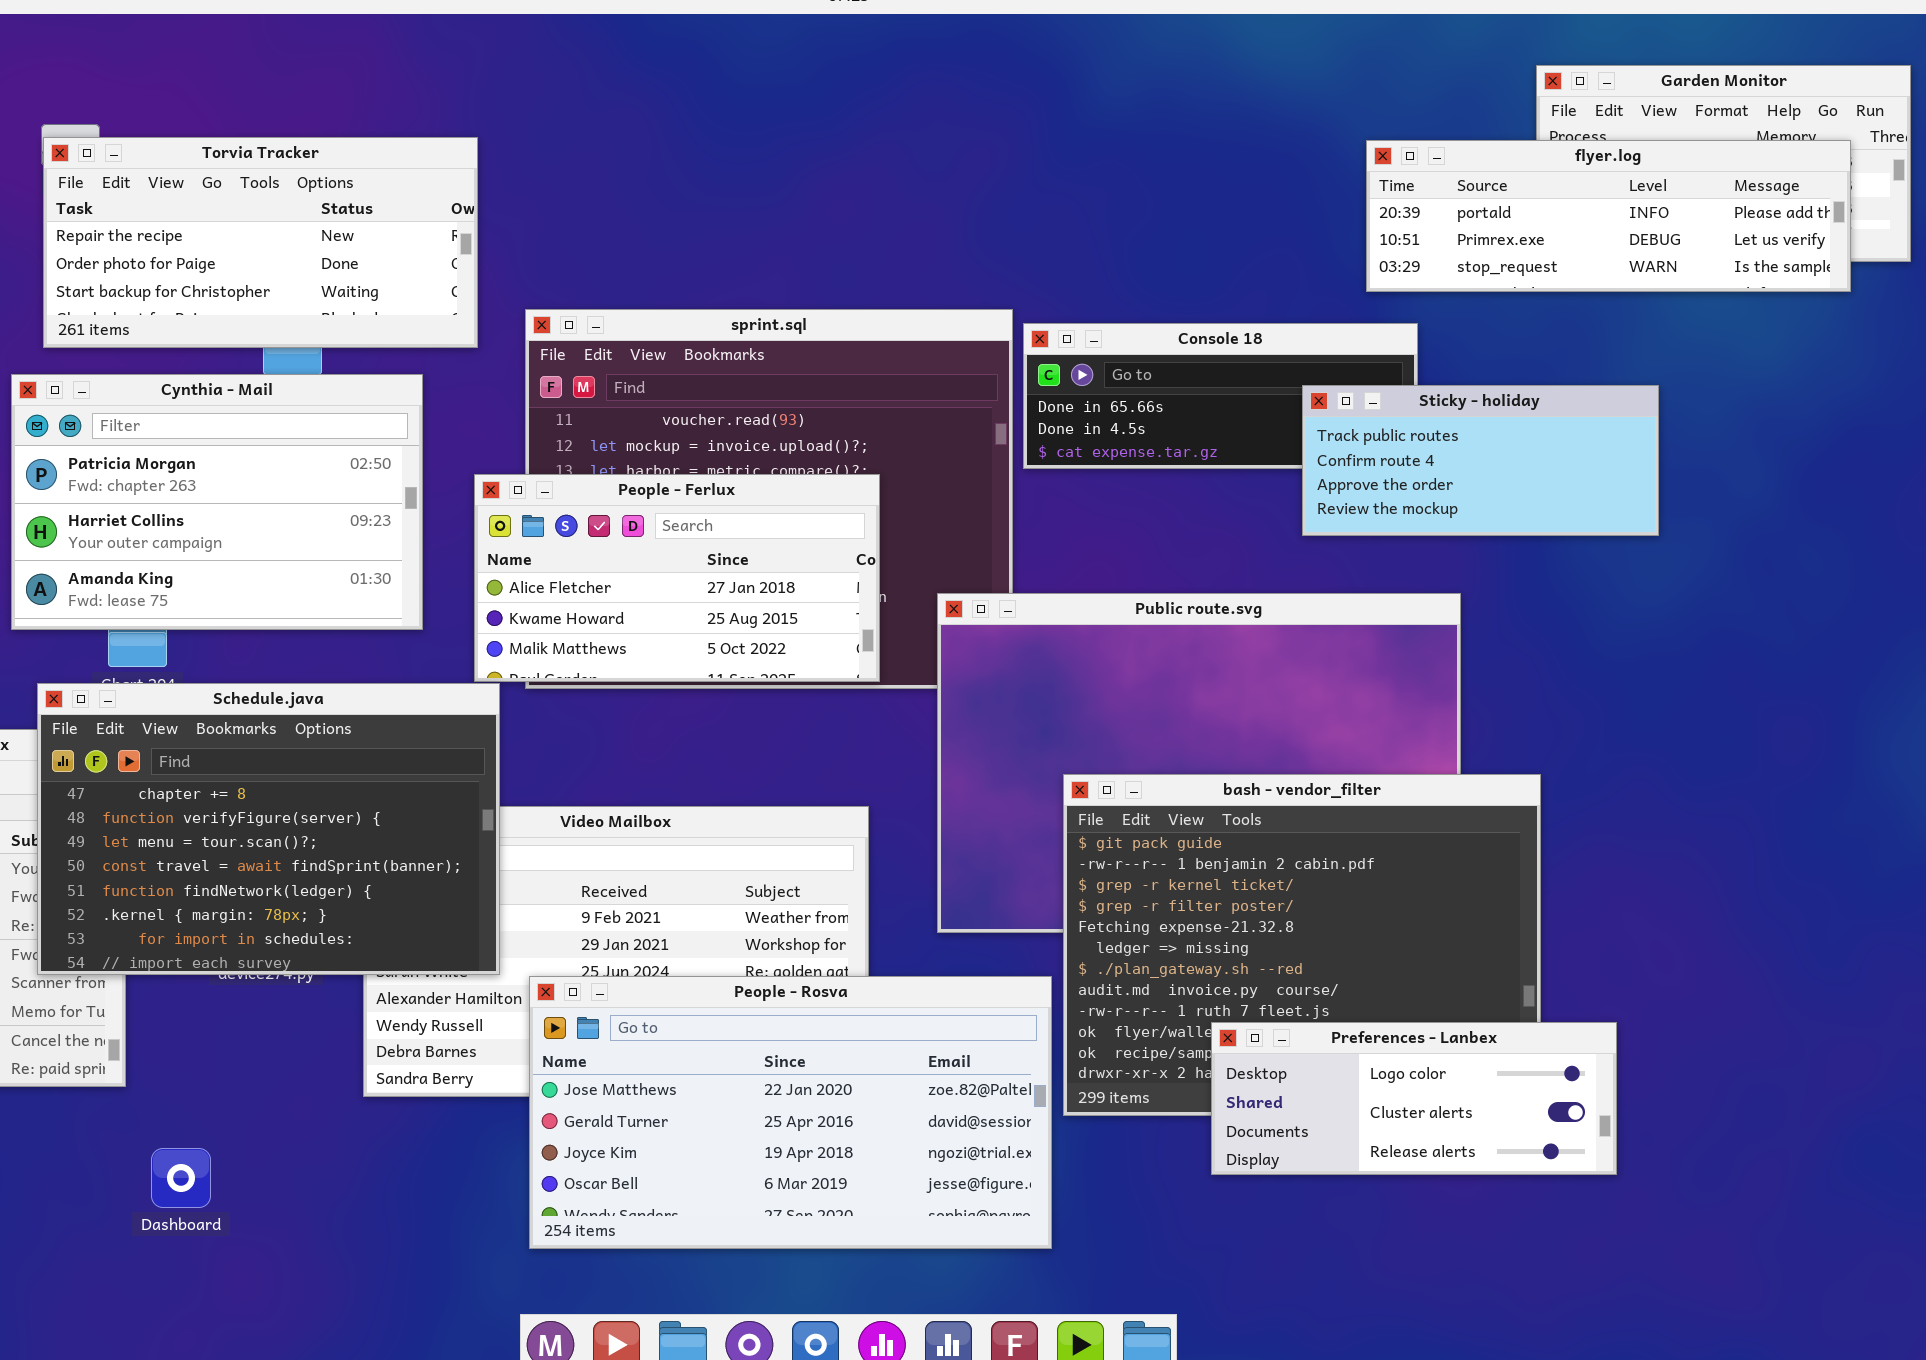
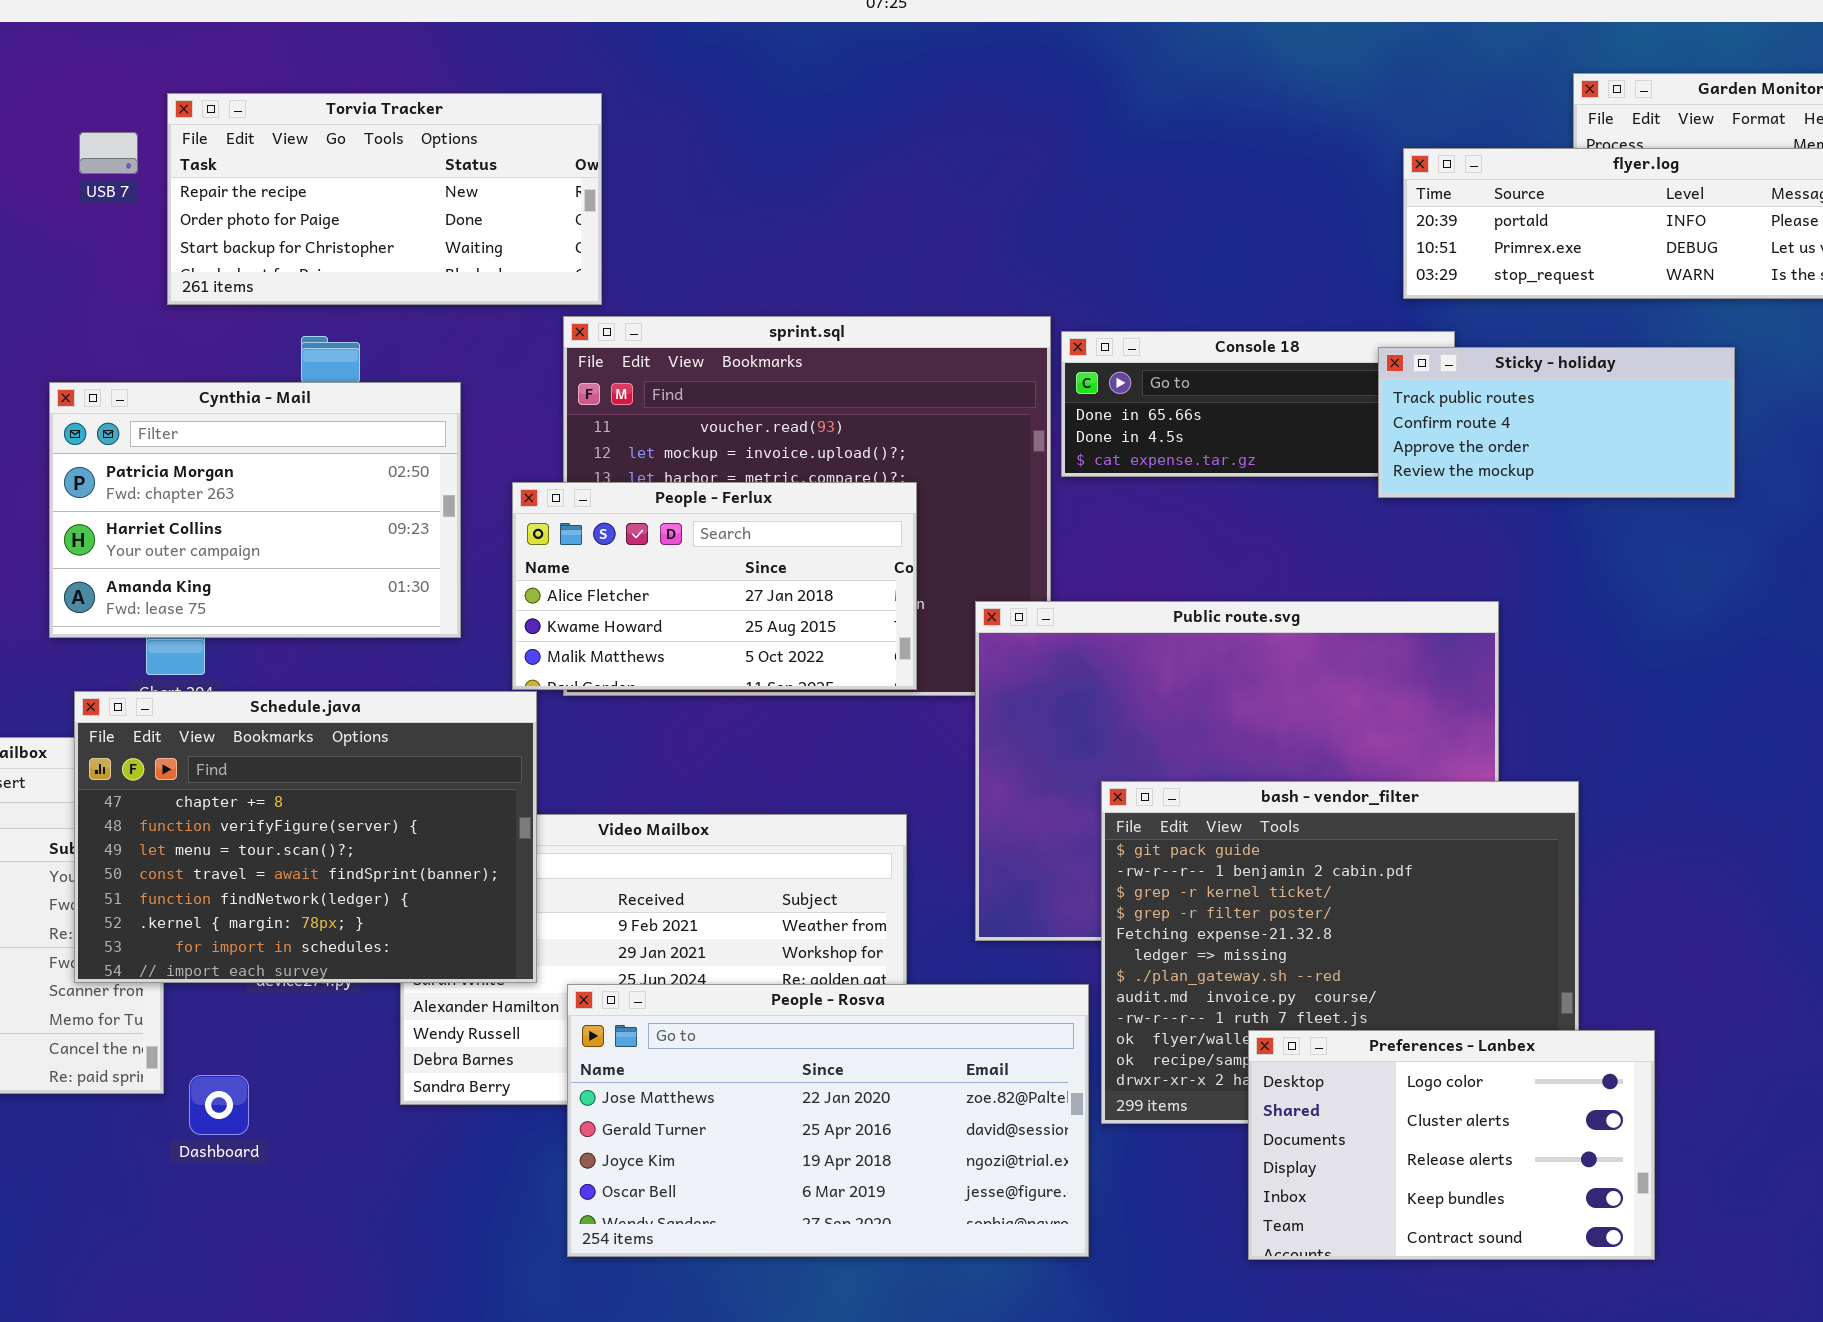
Torvia Tracker: [43,137,478,348] -> [167,93,602,305], moved
Sticky - holiday: [1302,385,1659,536] -> [1378,347,1735,498], moved
Preferences - Lanbex: [1211,1022,1617,1175] -> [1248,1030,1655,1260], resized
Dashboard: [151,1148,211,1208] -> [189,1075,249,1135], moved

